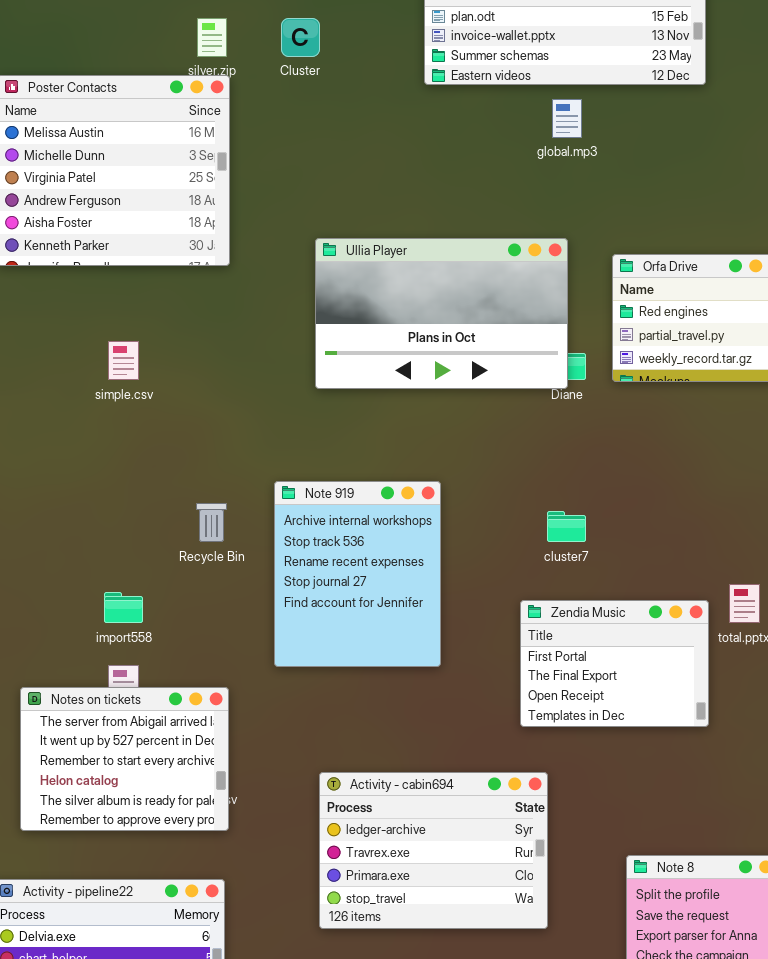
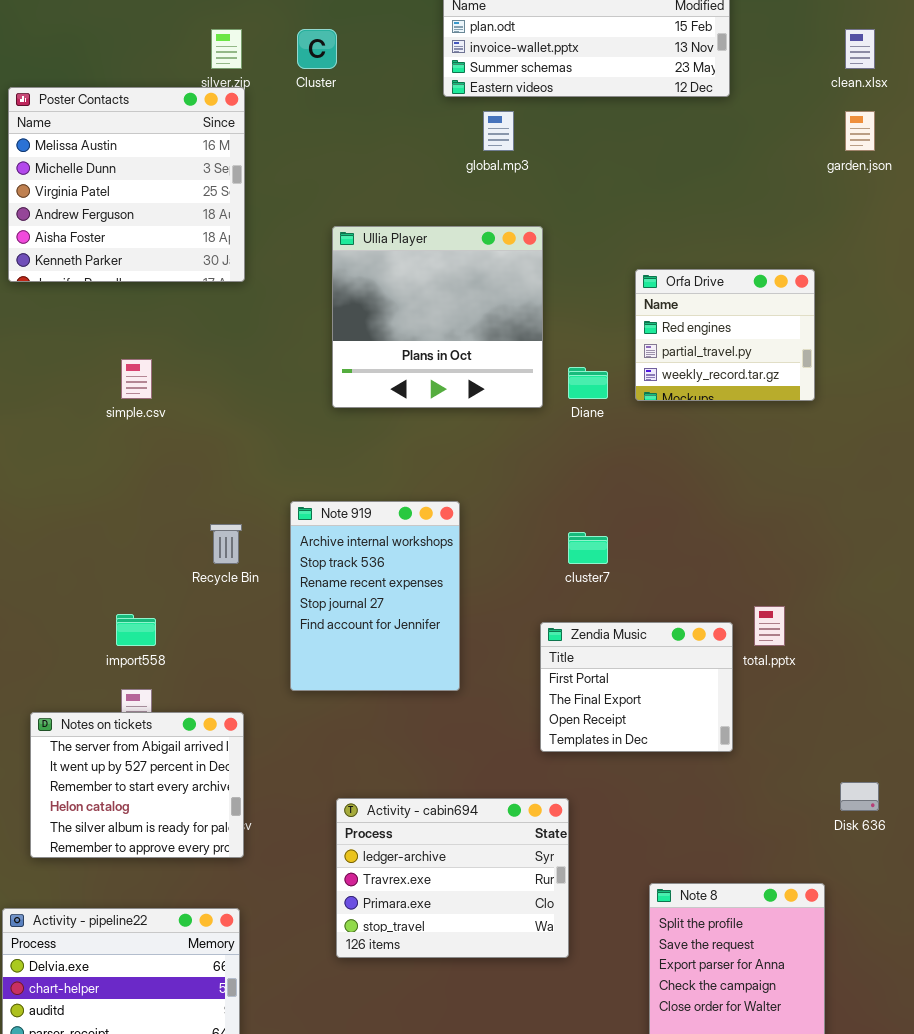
global.mp3: [552,99,582,138] -> [483,111,514,151], moved
Ullia Player: [315,238,568,389] -> [332,226,543,408], resized

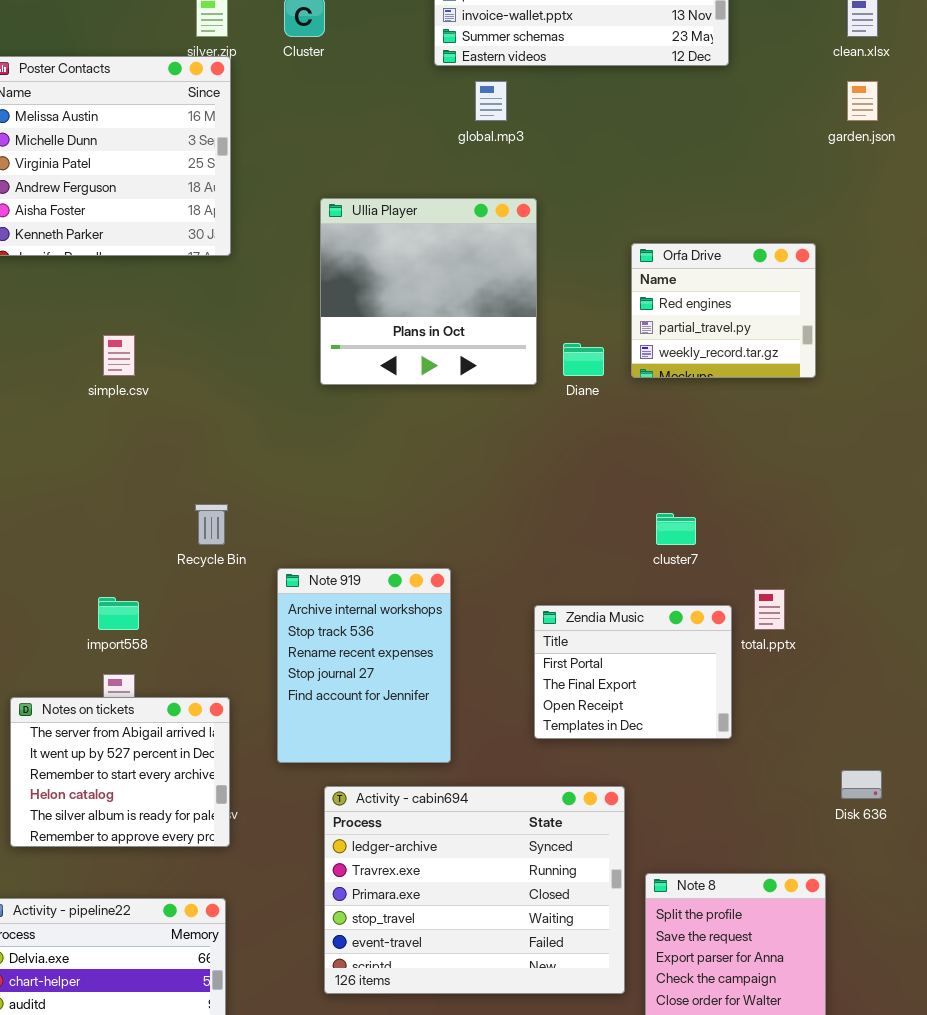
Note 919: [290,501,460,691] -> [277,568,451,763], moved
cluster7: [568,532,608,564] -> [656,513,696,545], moved
Activity - cabin694: [336,798,569,958] -> [324,786,625,994], resized

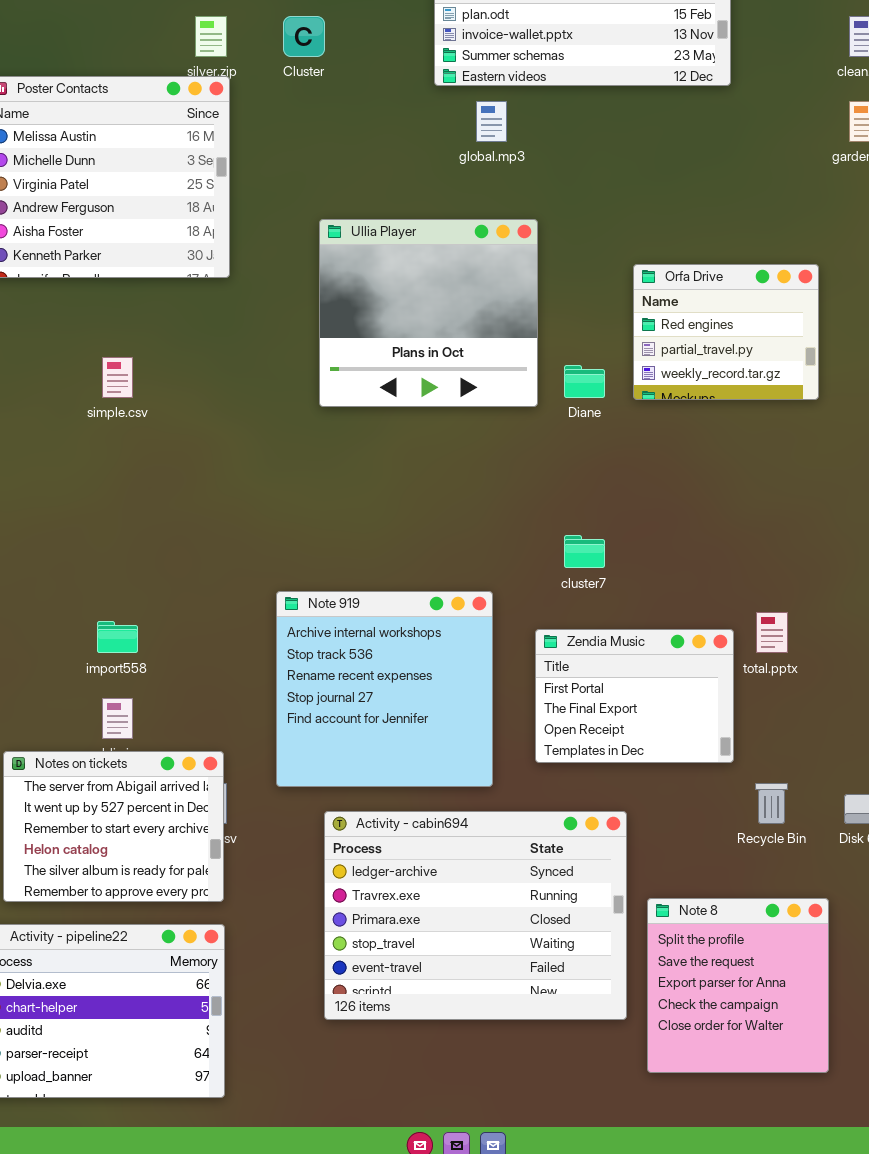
Recycle Bin: [195,504,228,545] -> [755,783,788,824], moved
cluster7: [656,513,696,545] -> [564,535,605,568], moved
Note 919: [277,568,451,763] -> [276,591,493,787], resized
Notes on tickets: [10,697,230,847] -> [3,751,224,902], moved

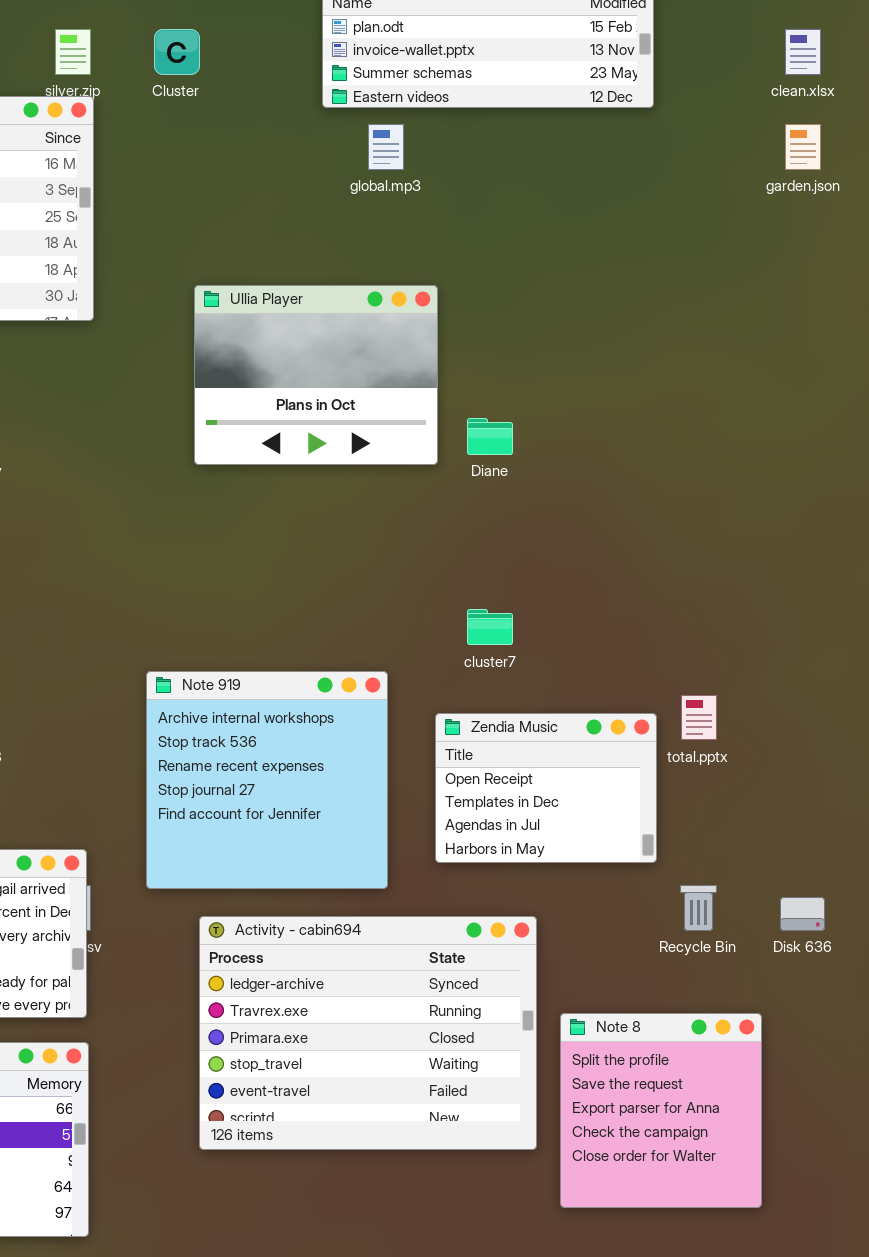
Ullia Player: [319,219,538,407] -> [194,285,438,465], resized
Orfa Drive: [633,264,819,400] -> none, closed
Zendia Music: [535,629,734,763] -> [435,713,657,863], scrolled down 2 rows

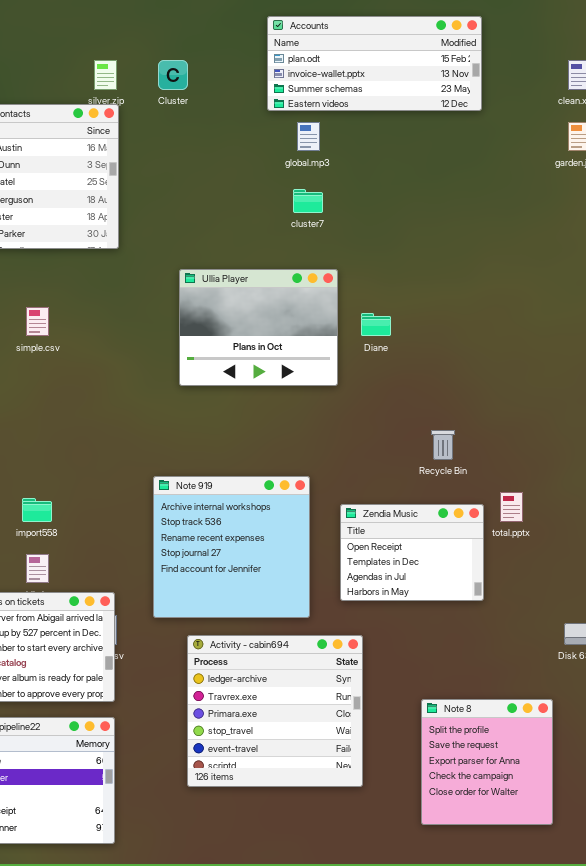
Ullia Player: [194,285,438,465] -> [179,269,338,386], moved
cluster7: [467,609,513,645] -> [293,189,323,213], moved
Recycle Bin: [680,885,717,931] -> [431,430,455,460], moved
Activity - cabin694: [199,916,537,1150] -> [187,635,363,787], resized

